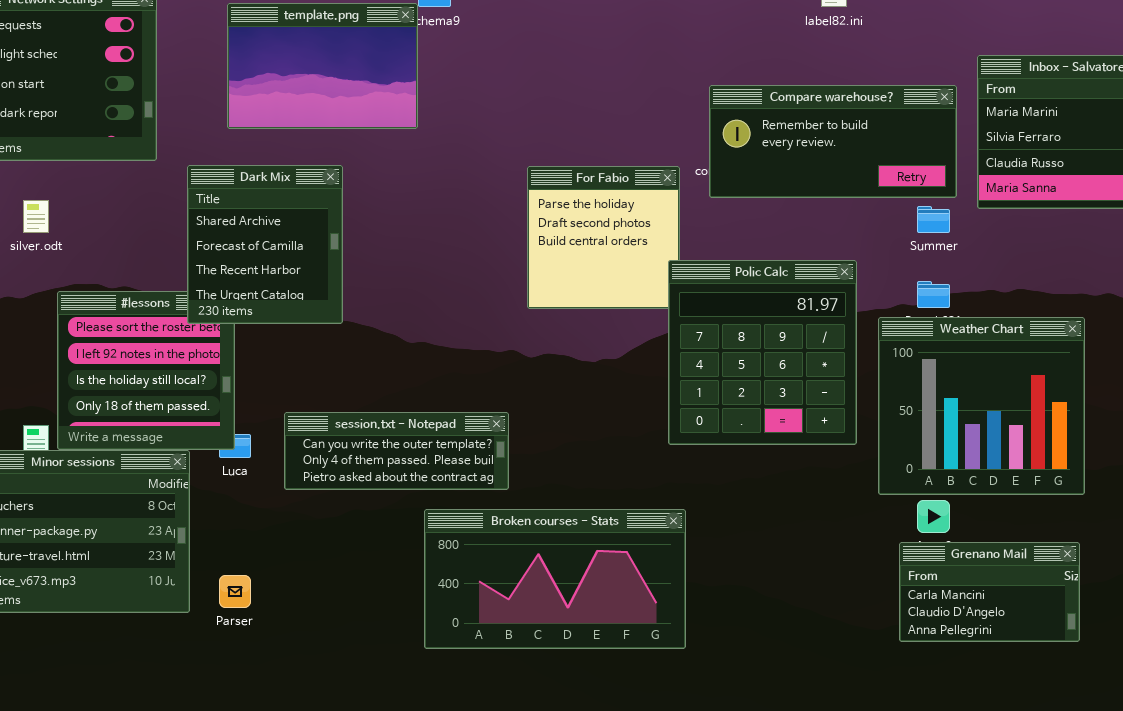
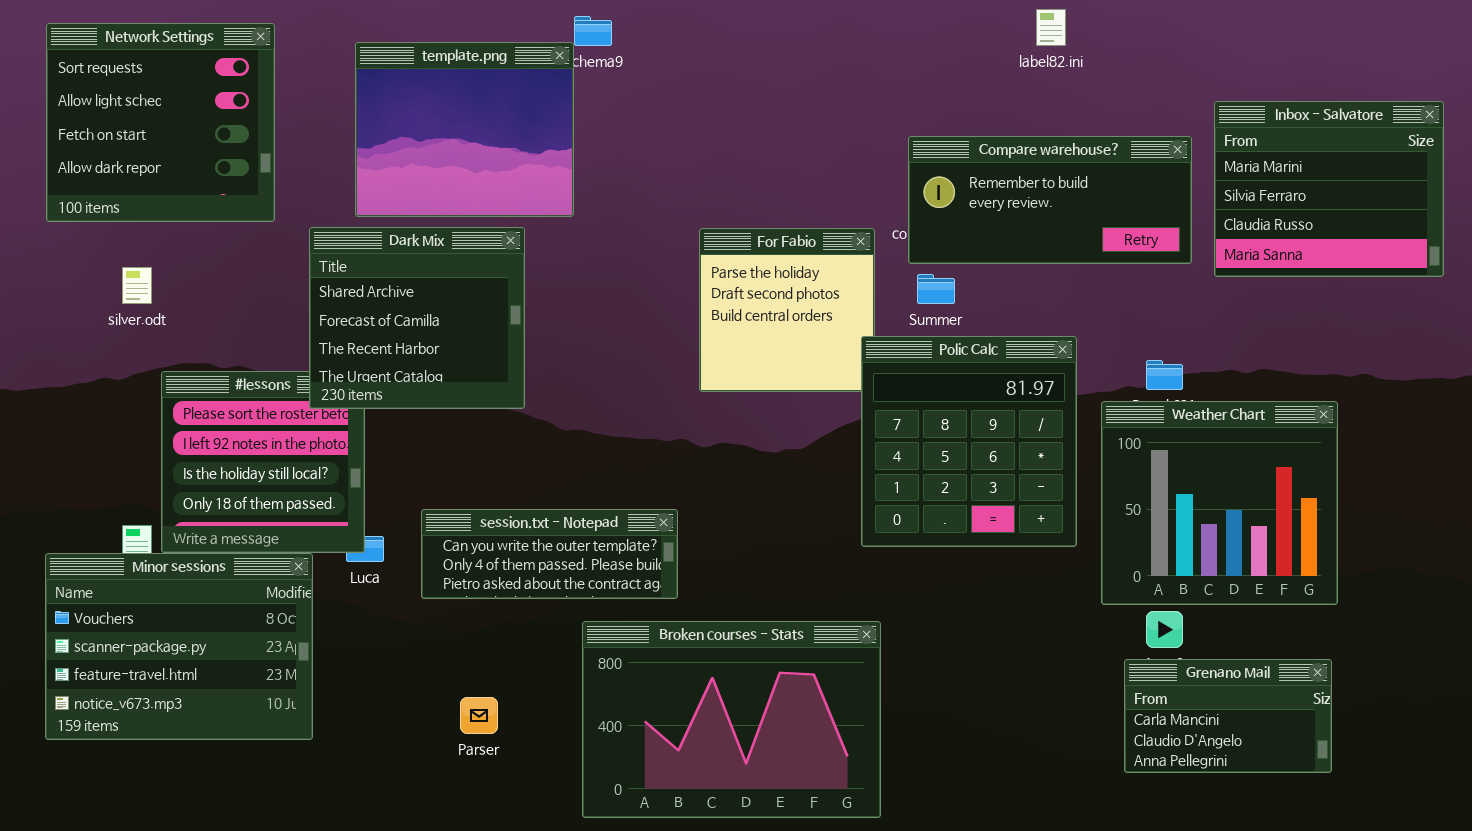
template.png: [227,3,418,129] -> [355,42,574,217], resized
Dark Mix: [187,165,343,324] -> [309,227,525,409], resized
Summer: [917,206,950,233] -> [917,274,955,304], moved
Broken courses - Stats: [424,509,686,649] -> [582,621,881,818], resized
Parser: [219,575,251,608] -> [460,697,498,734], moved

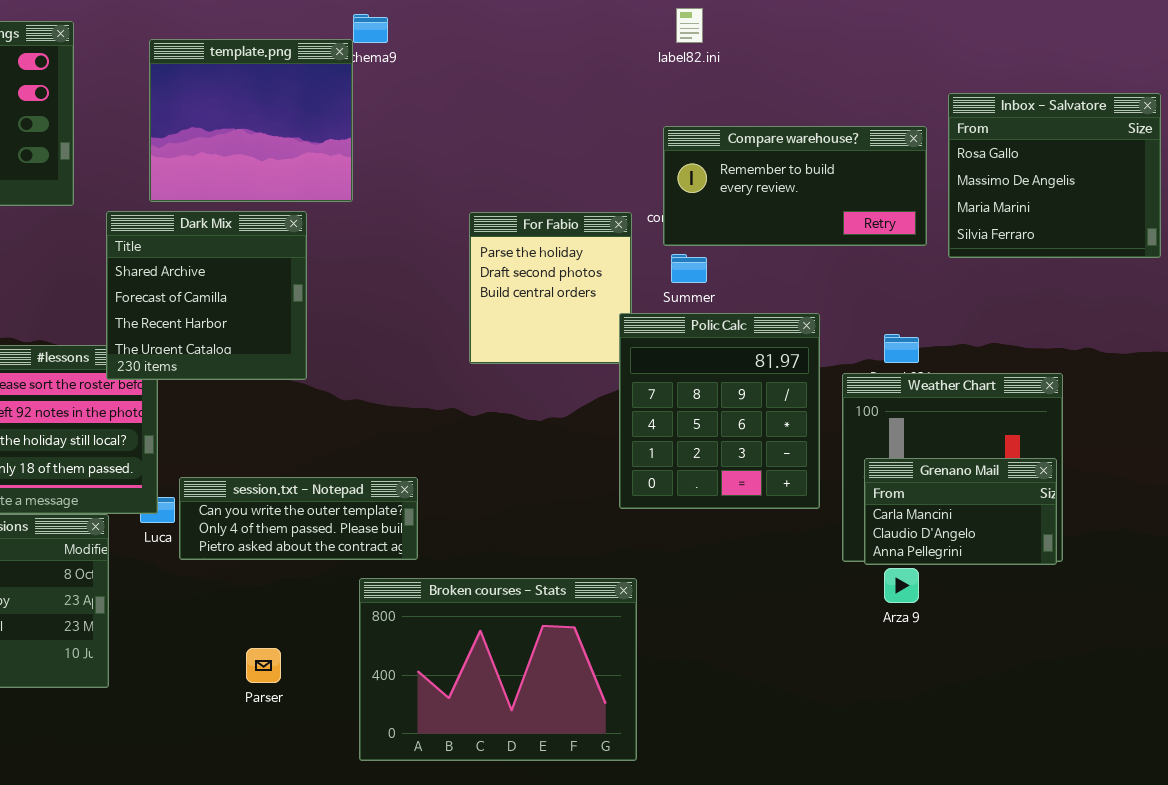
label82.ini: [1036,9,1066,46] -> [676,8,703,43], moved
Inbox - Salvatore: [1214,101,1444,277] -> [948,93,1161,258], scrolled up 2 rows
session.txt - Notepad: [421,509,678,599] -> [179,477,418,560], moved
Grenano Mail: [1124,659,1332,773] -> [864,458,1057,565], moved

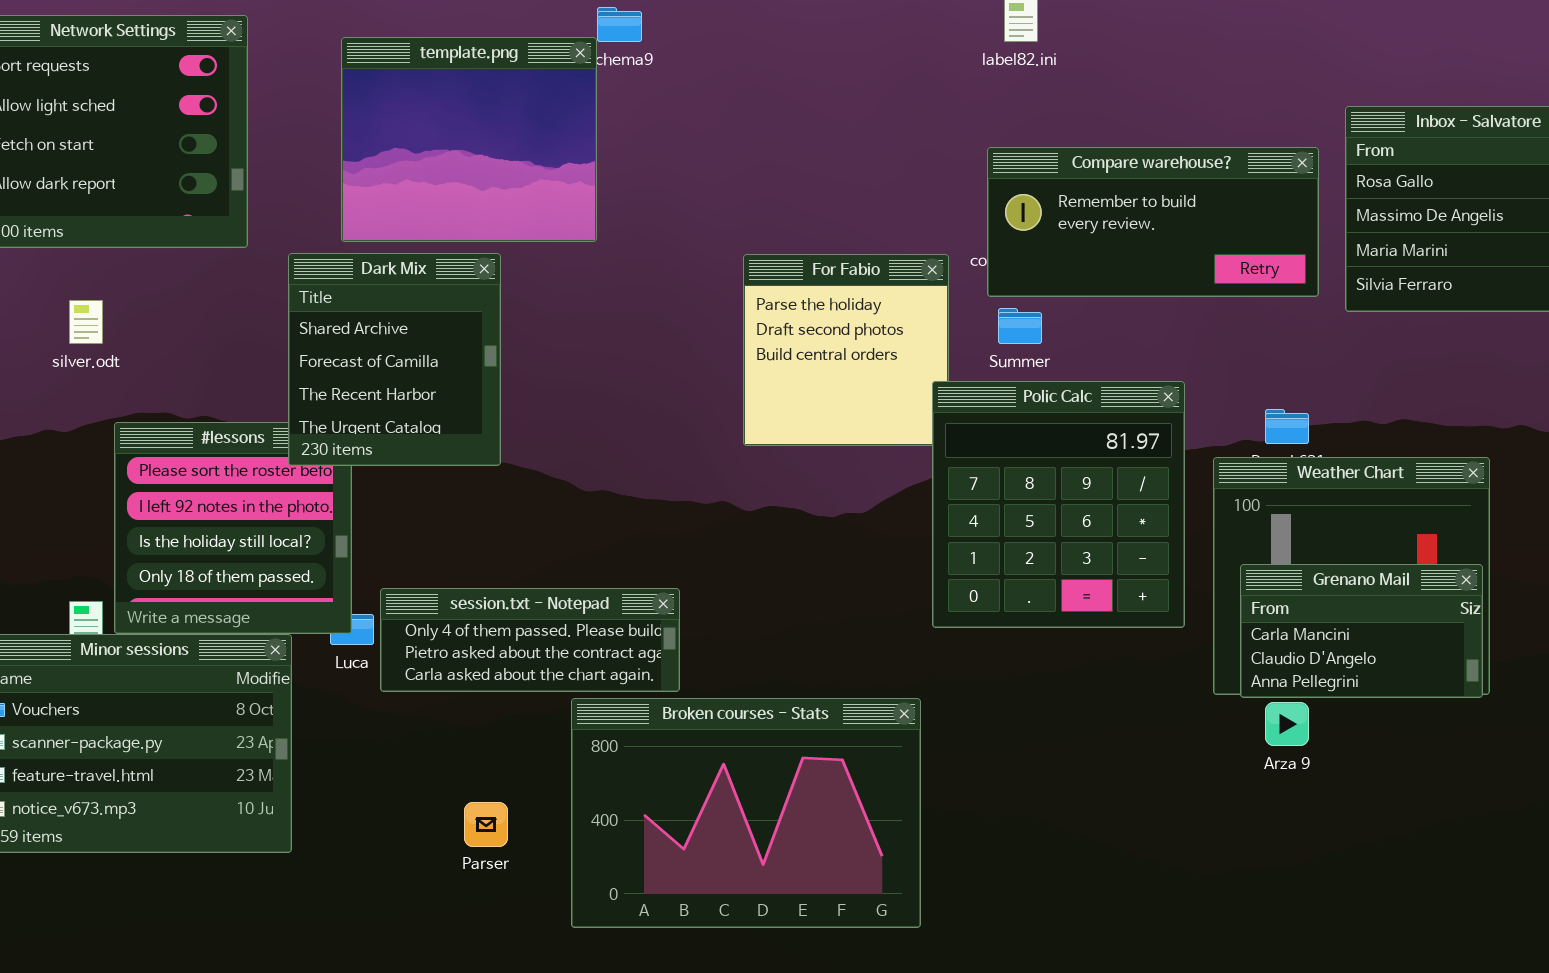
Dark Mix: [106,211,307,380] -> [288,253,501,466], resized
session.txt - Notepad: [179,477,418,560] -> [380,588,680,692], scrolled down 1 row
Broken courses - Stats: [359,578,637,761] -> [571,698,921,928], moved

